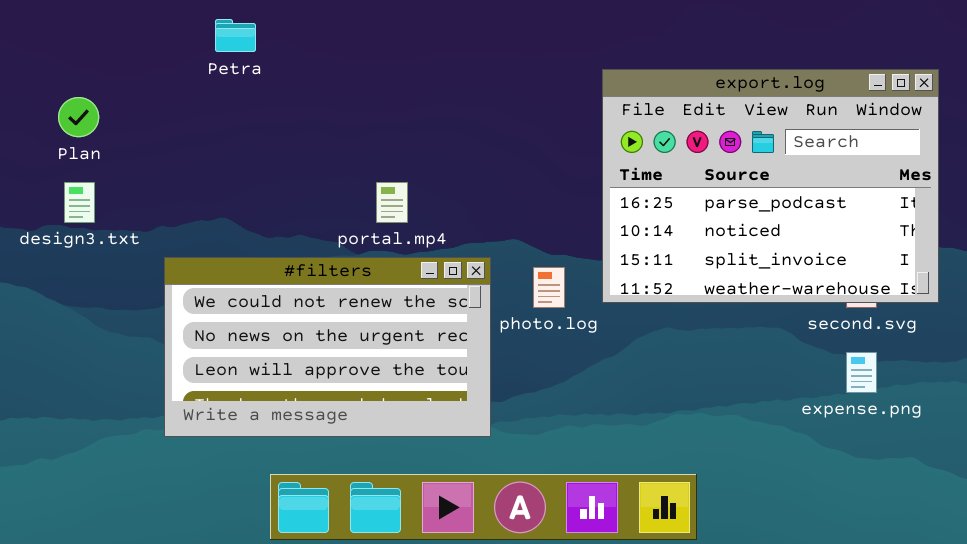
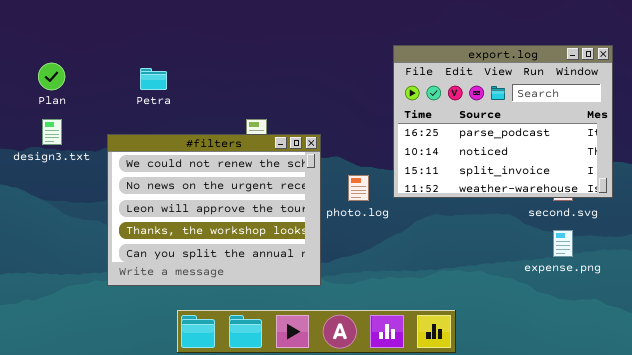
Petra: [215,19,256,52] -> [140,68,167,90], moved
#filters: [164,257,491,437] -> [107,134,321,286], resized

